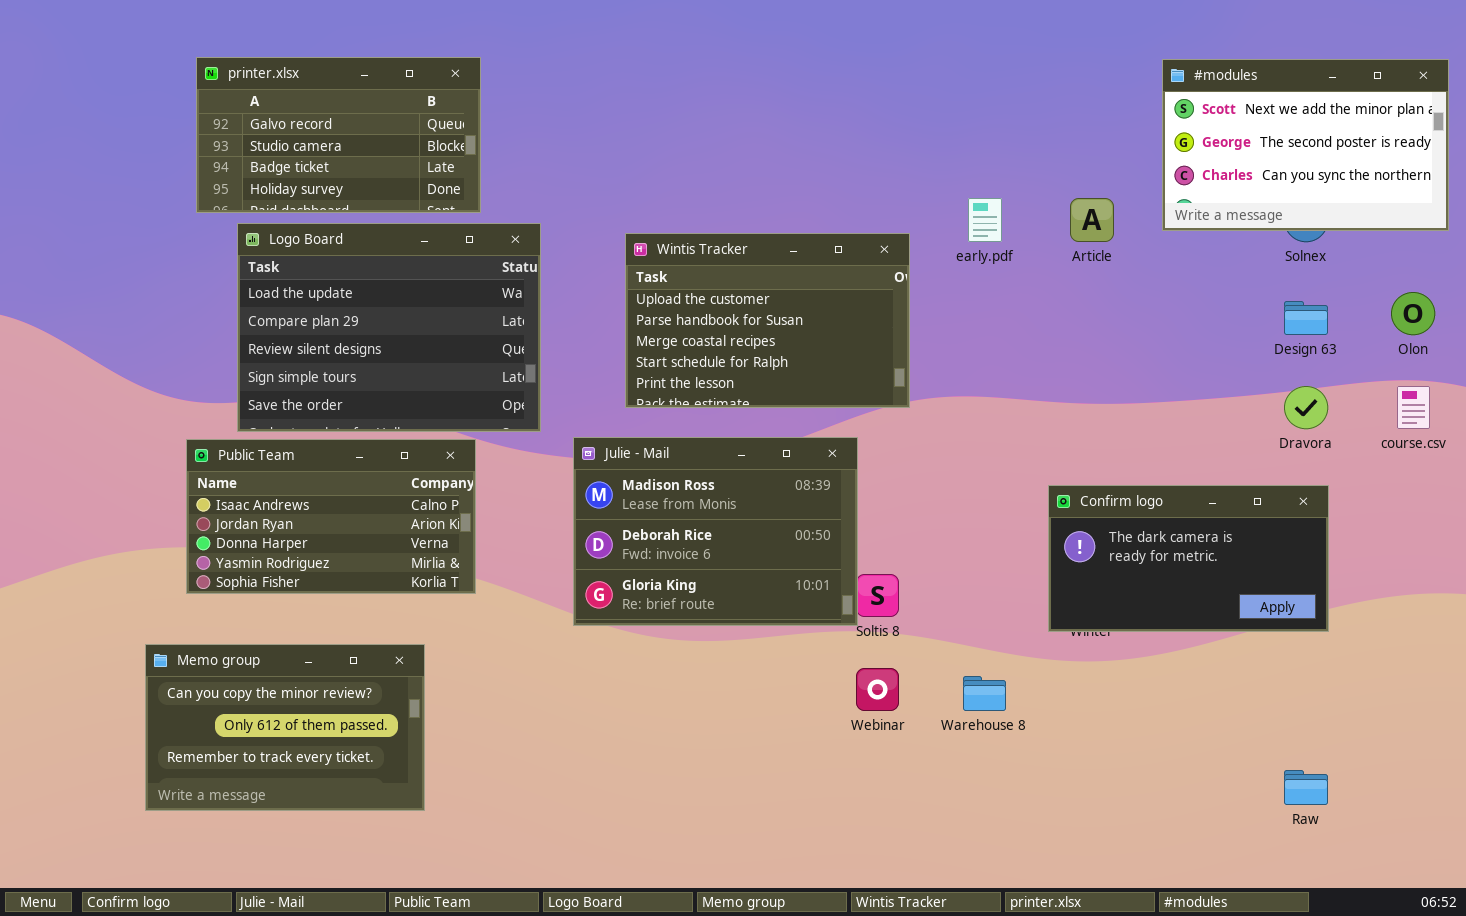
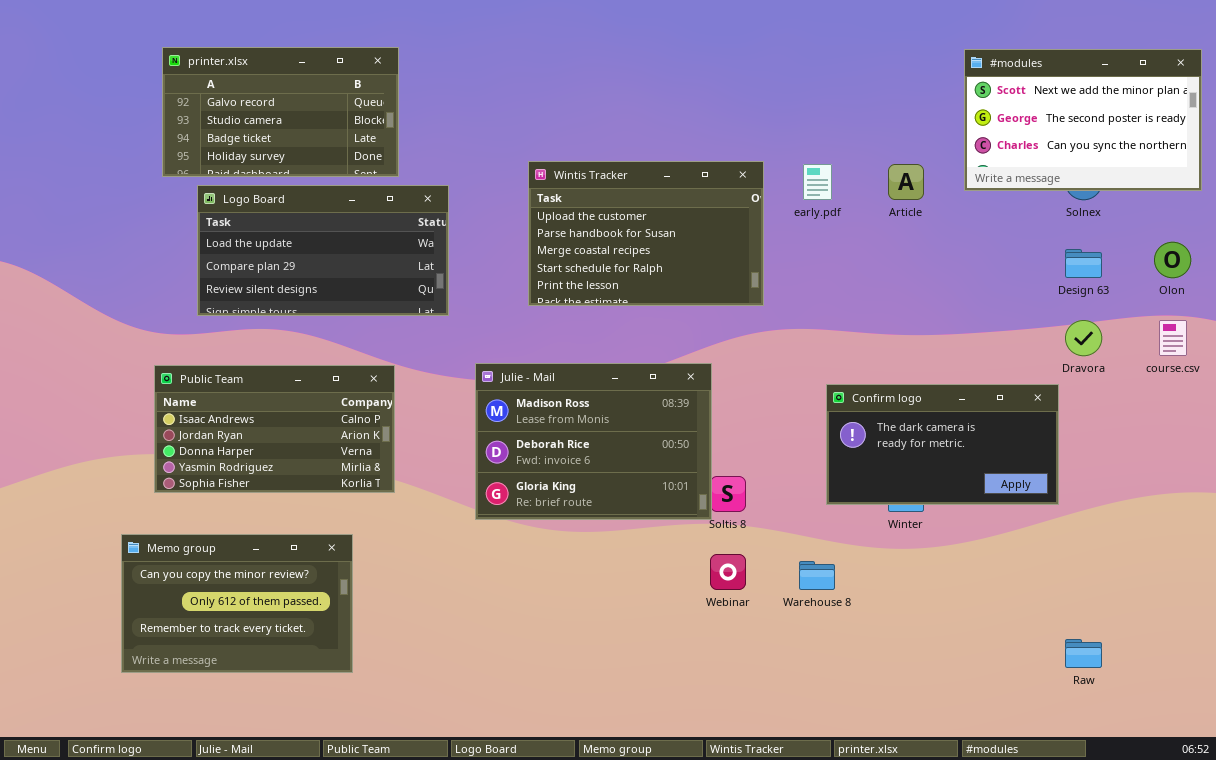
Logo Board: [237,223,541,432] -> [197,185,449,316], resized
Wintis Tracker: [625,233,910,408] -> [528,161,764,306], moved
Confirm logo: [1048,485,1329,632] -> [826,384,1059,505], moved

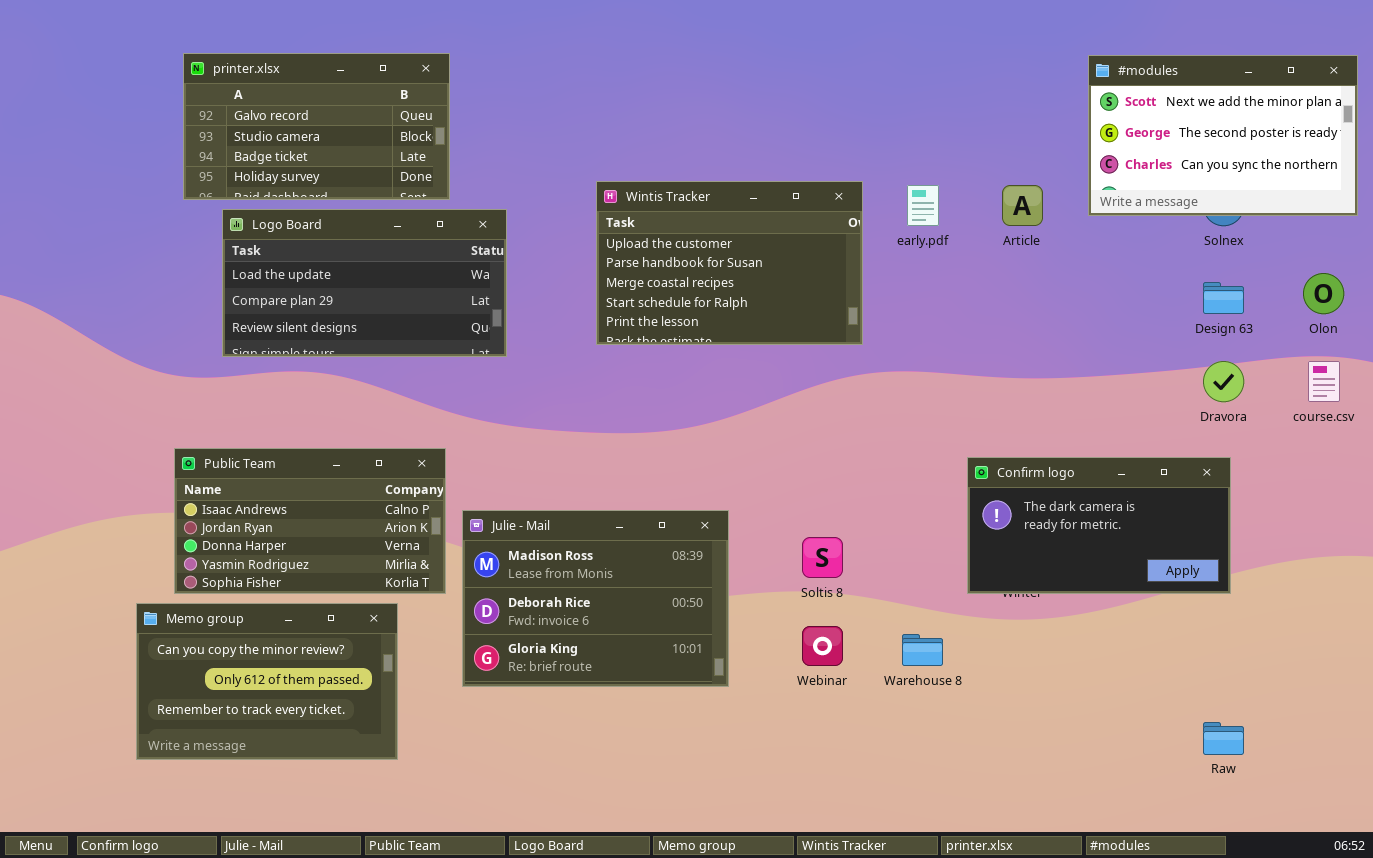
Julie - Mail: [475,363,712,520] -> [462,510,729,687], moved
Public Team: [154,365,395,493] -> [174,448,446,594], moved
Confirm logo: [826,384,1059,505] -> [967,457,1231,594], moved

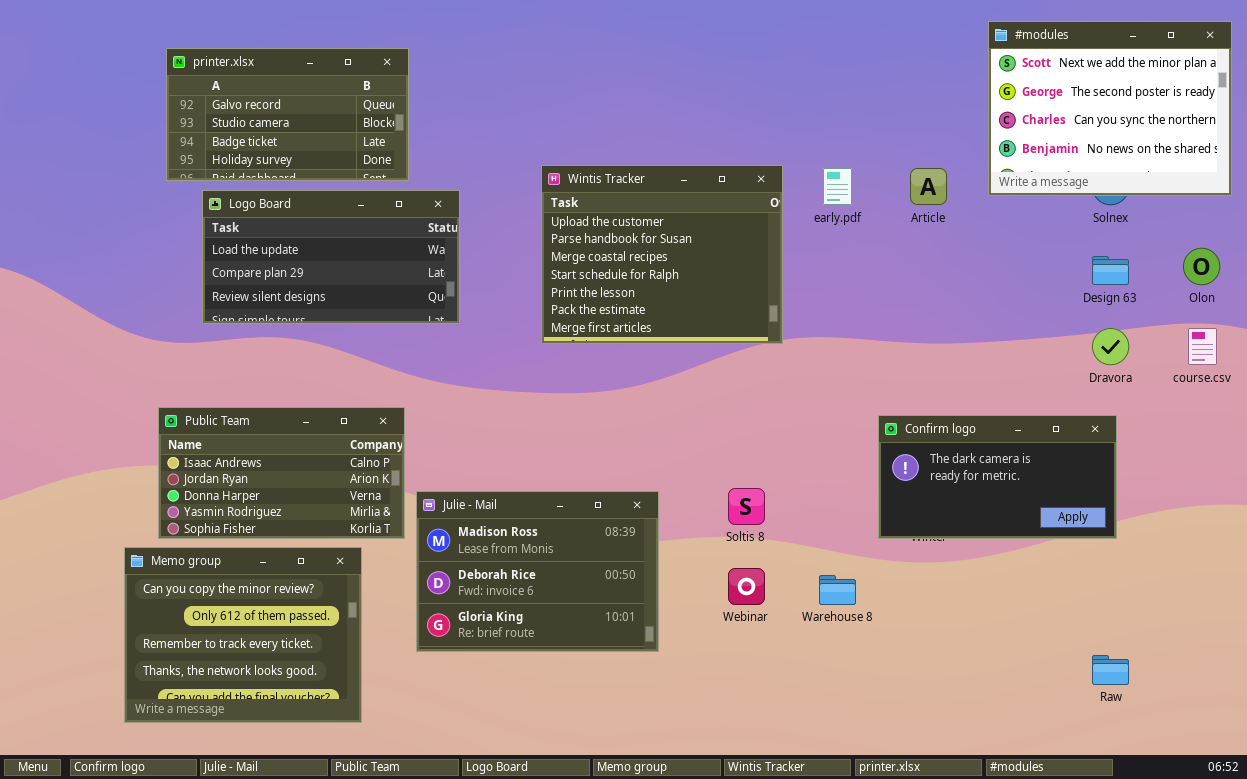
#modules: [1088,55,1358,216] -> [988,21,1232,196], resized
Wintis Tracker: [596,181,863,345] -> [541,165,783,344], resized
Julie - Mail: [462,510,729,687] -> [416,491,659,652], moved
Memo group: [136,603,398,760] -> [124,547,362,723], resized

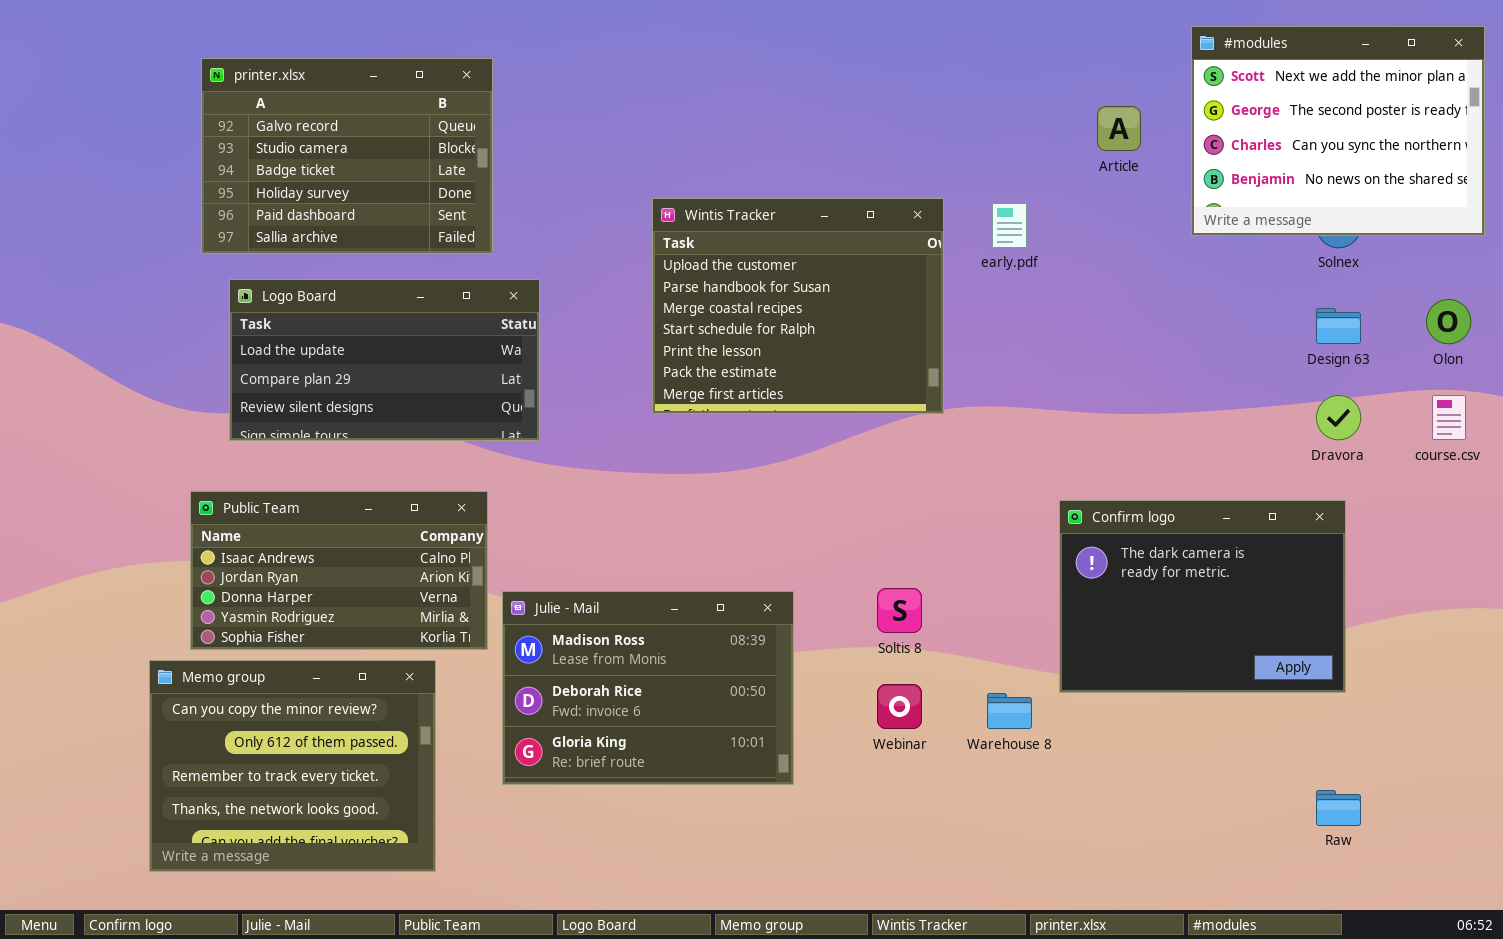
printer.xlsx: [166,48,409,181] -> [201,58,493,254], resized
Article: [910,168,947,205] -> [1097,106,1141,151], moved
Logo Board: [202,190,460,324] -> [229,279,540,441], moved
Confirm logo: [878,415,1117,539] -> [1059,500,1346,693], resized

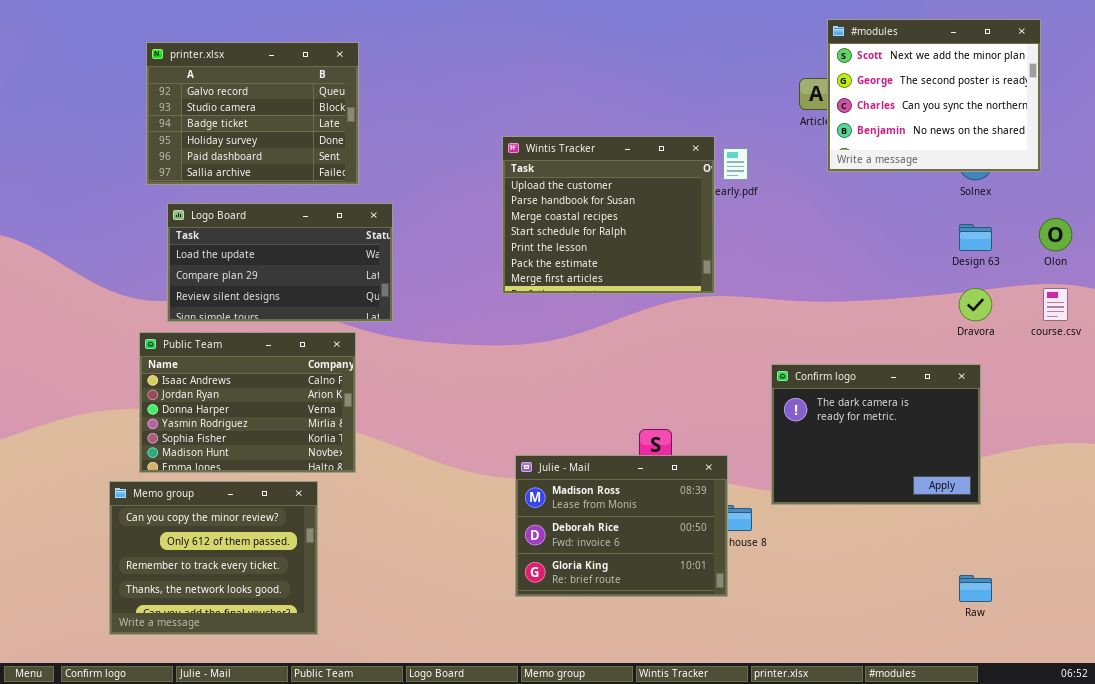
#modules: [1191,26,1485,236] -> [827,19,1041,172], moved
Wintis Tracker: [652,198,944,414] -> [502,136,715,294], moved
Public Team: [190,491,488,650] -> [139,332,356,473], resized
Julie - Mail: [502,591,794,785] -> [515,455,728,597], moved

